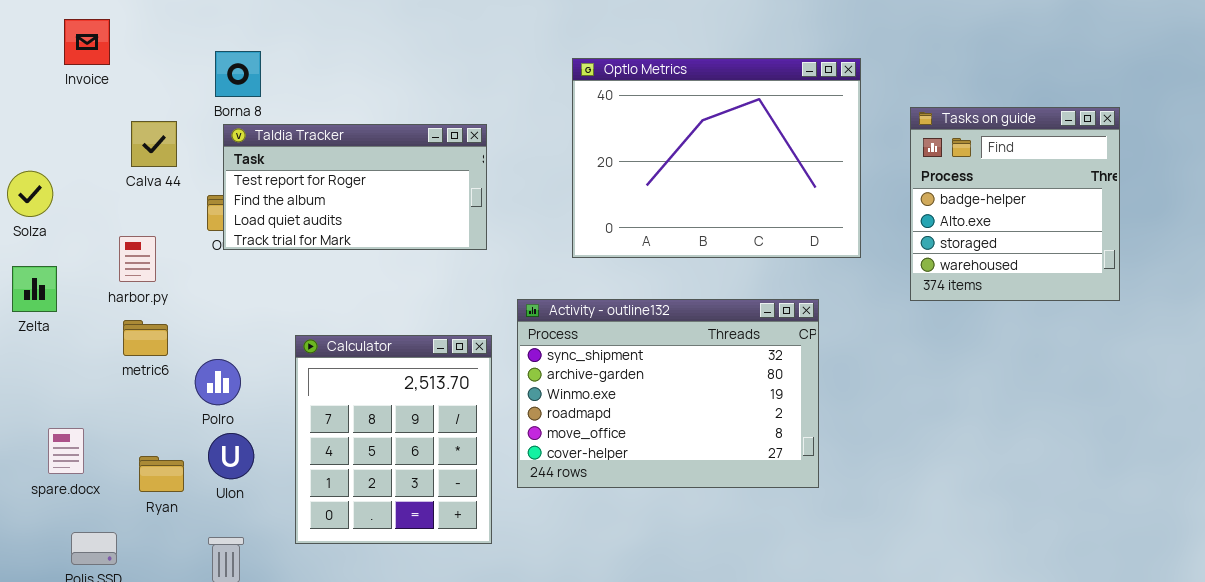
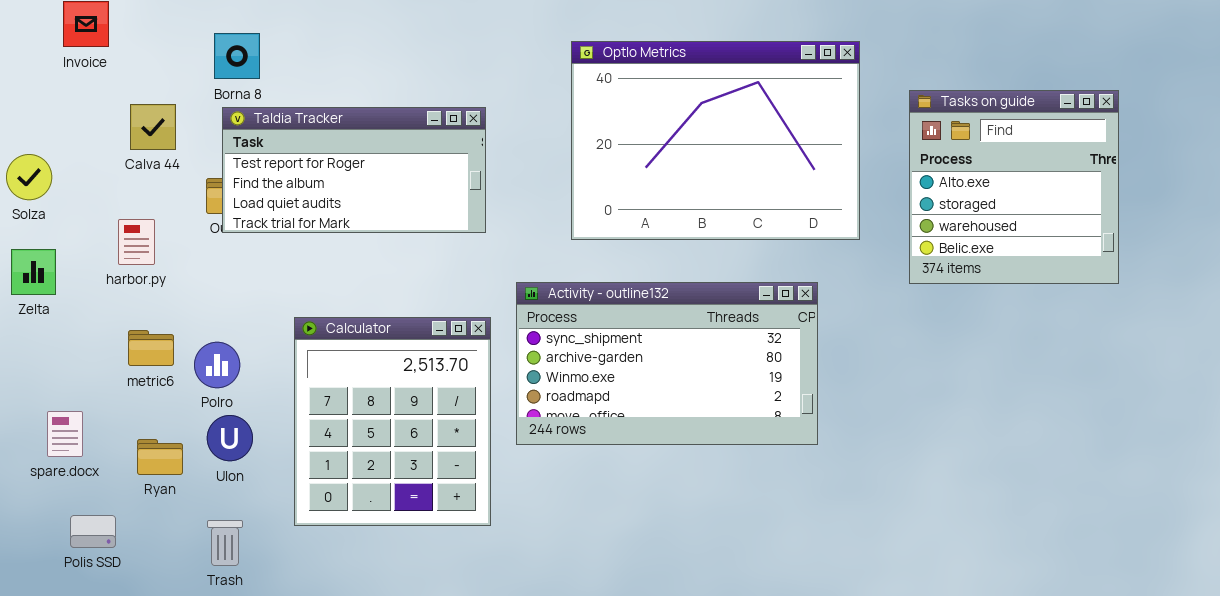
Tasks on guide: [910,107,1120,301] -> [909,90,1119,284], scrolled down 1 row
Activity - outline132: [517,299,819,488] -> [516,282,818,445], resized
metric6: [123,320,168,356] -> [128,330,174,366], moved

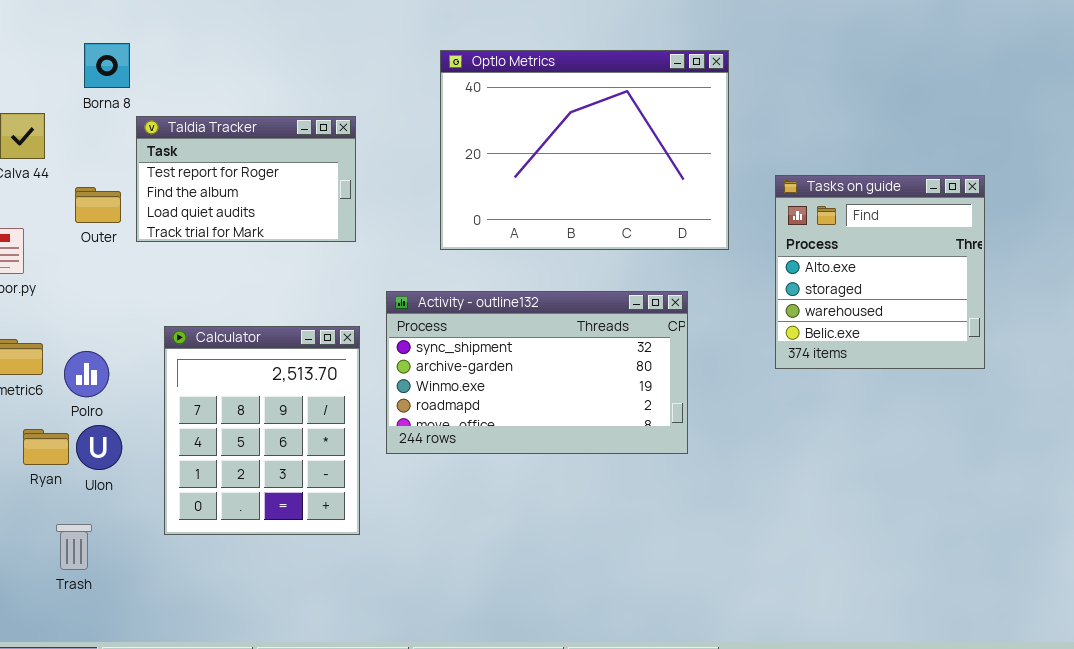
Tasks on guide: [909,90,1119,284] -> [775,175,985,369], moved
Taldia Tracker: [222,107,486,233] -> [136,116,356,242], resized
Ryan: [137,439,183,475] -> [23,429,69,465], moved
Trash: [207,520,243,566] -> [56,524,92,570], moved

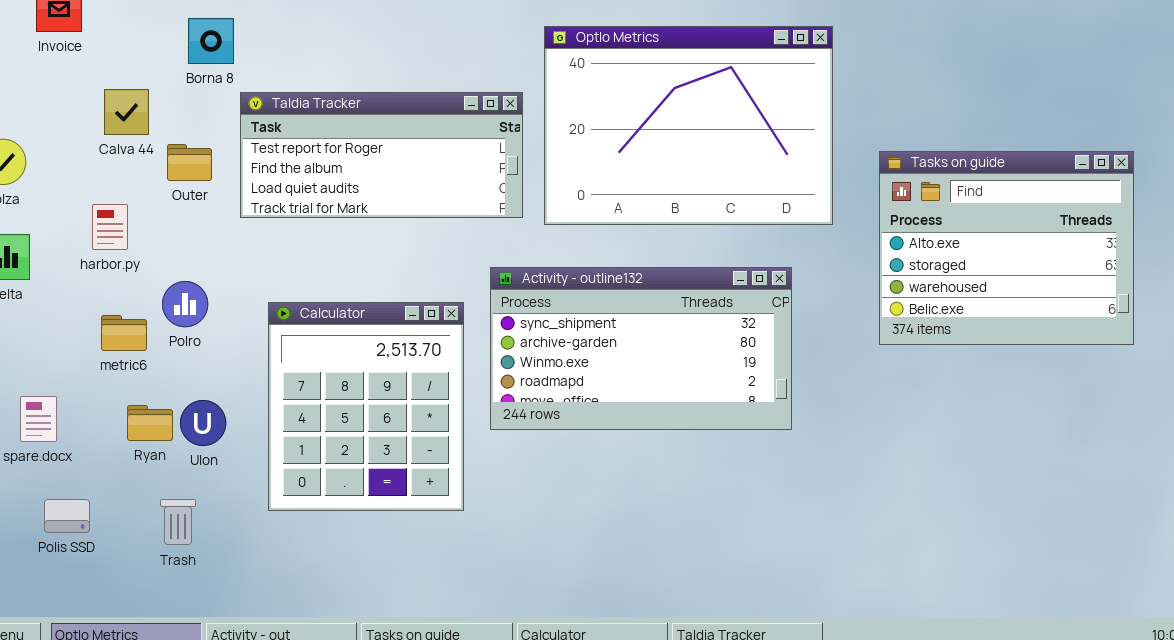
Taldia Tracker: [136,116,356,242] -> [240,92,523,218], resized
Tasks on guide: [775,175,985,369] -> [879,151,1134,345], resized
Outer: [75,187,121,223] -> [167,144,212,181], moved
Polro: [64,351,109,397] -> [162,281,208,327], moved

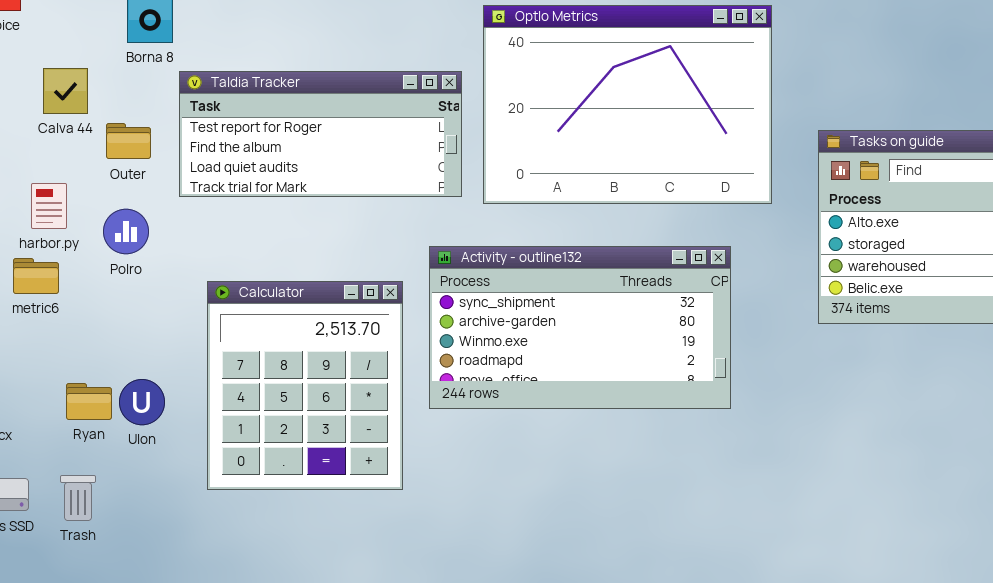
Polro: [162,281,208,327] -> [103,209,149,254], moved
metric6: [101,315,147,351] -> [13,258,59,294], moved
Trash: [160,499,196,545] -> [60,475,96,521], moved

